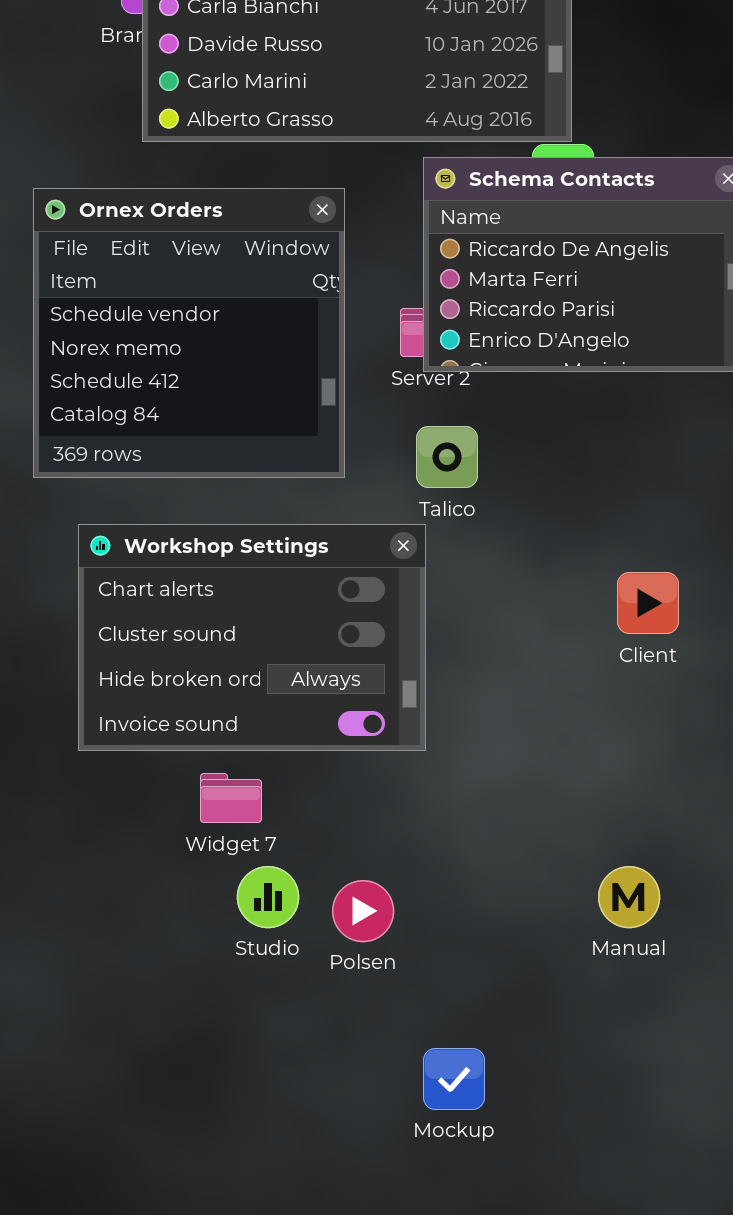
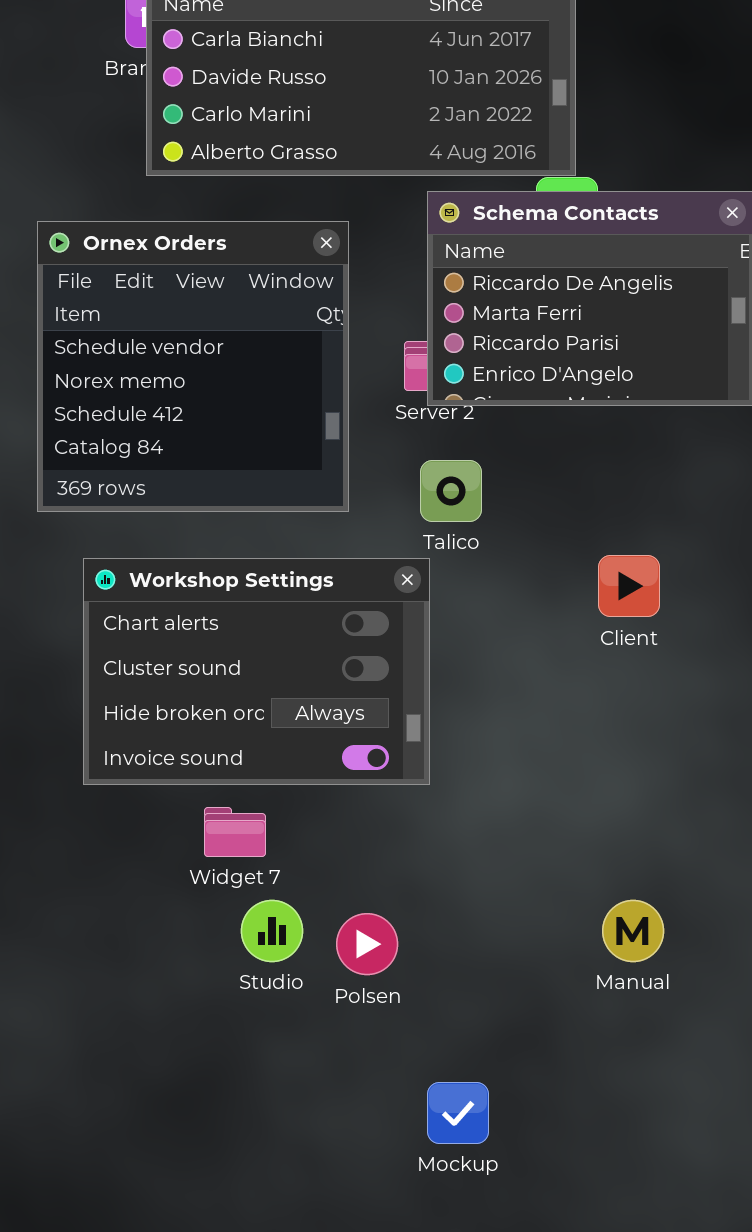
Client: [617,572,679,634] -> [598,555,660,617], moved

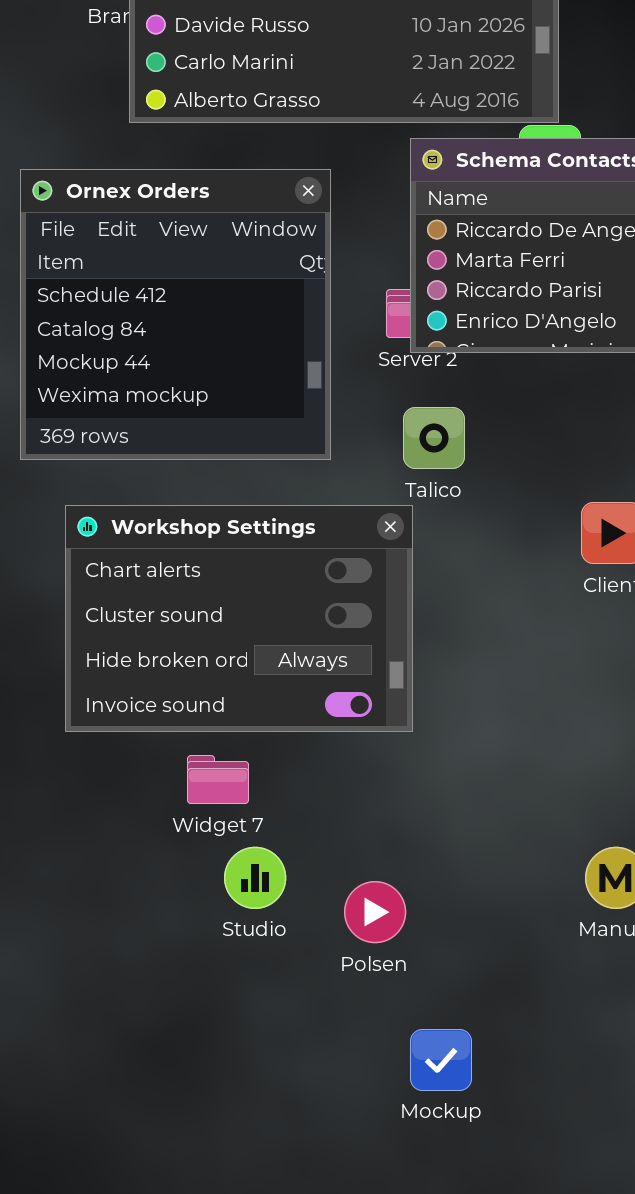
Ornex Orders: [37,221,349,512] -> [20,169,331,460], scrolled down 2 rows
Polsen: [336,913,398,975] -> [344,881,406,943], moved

